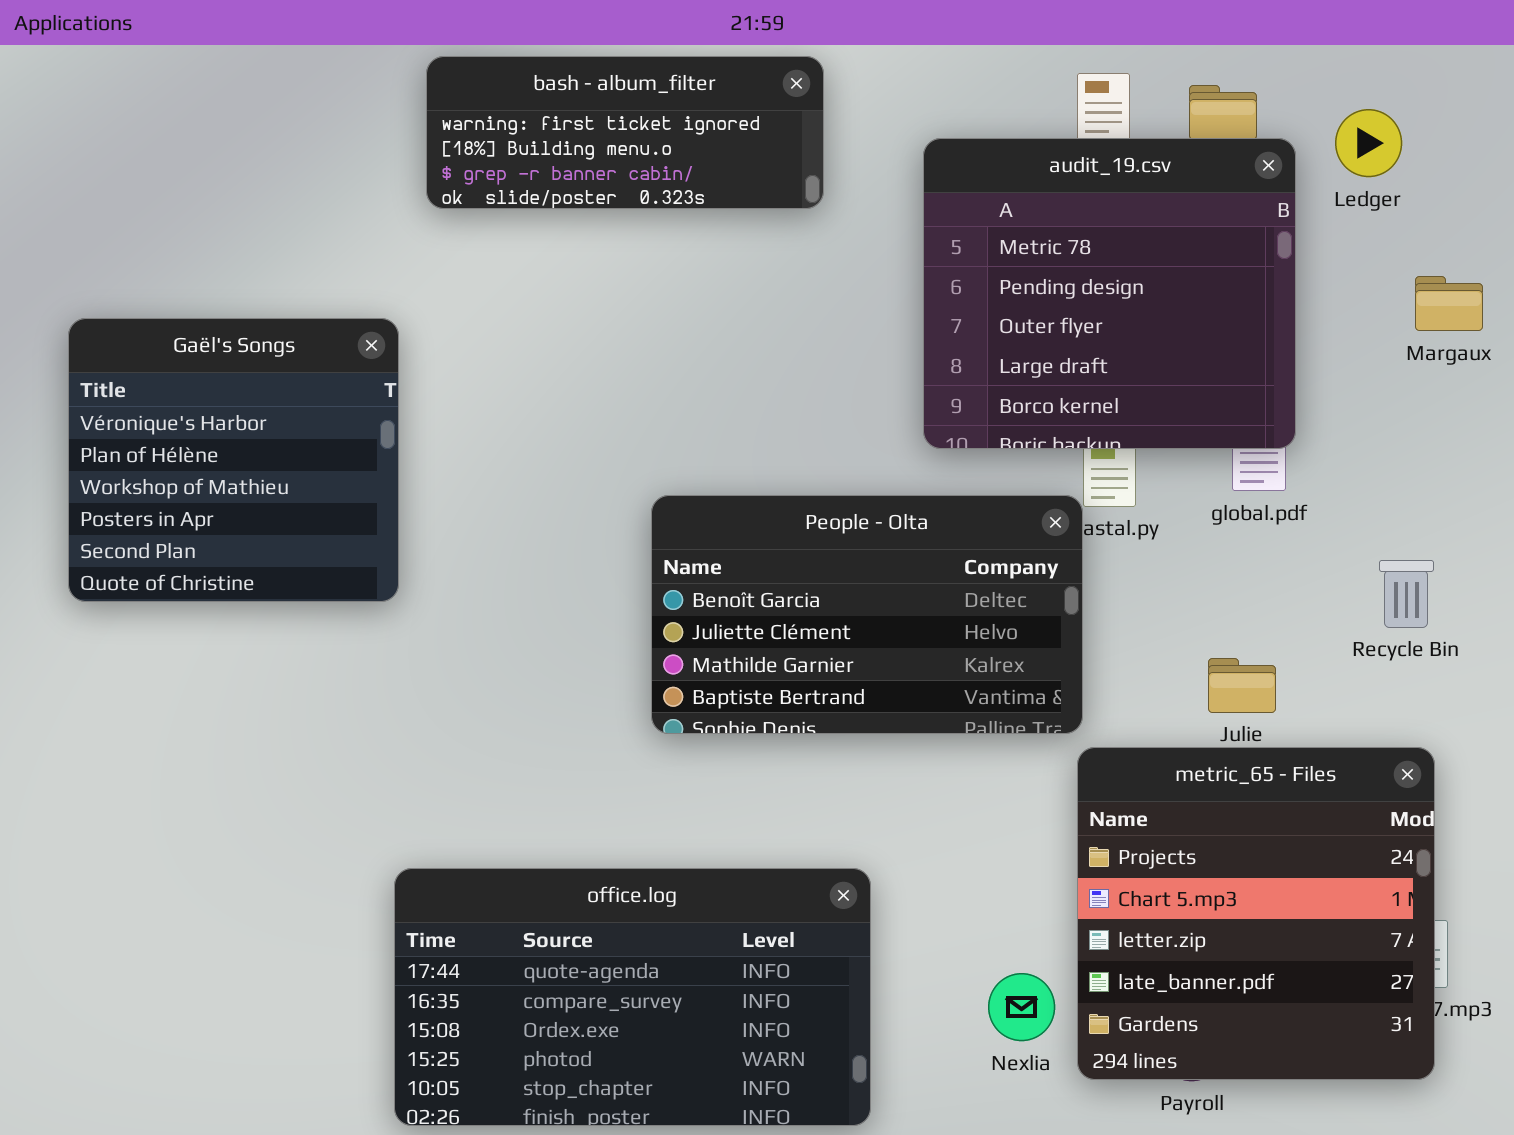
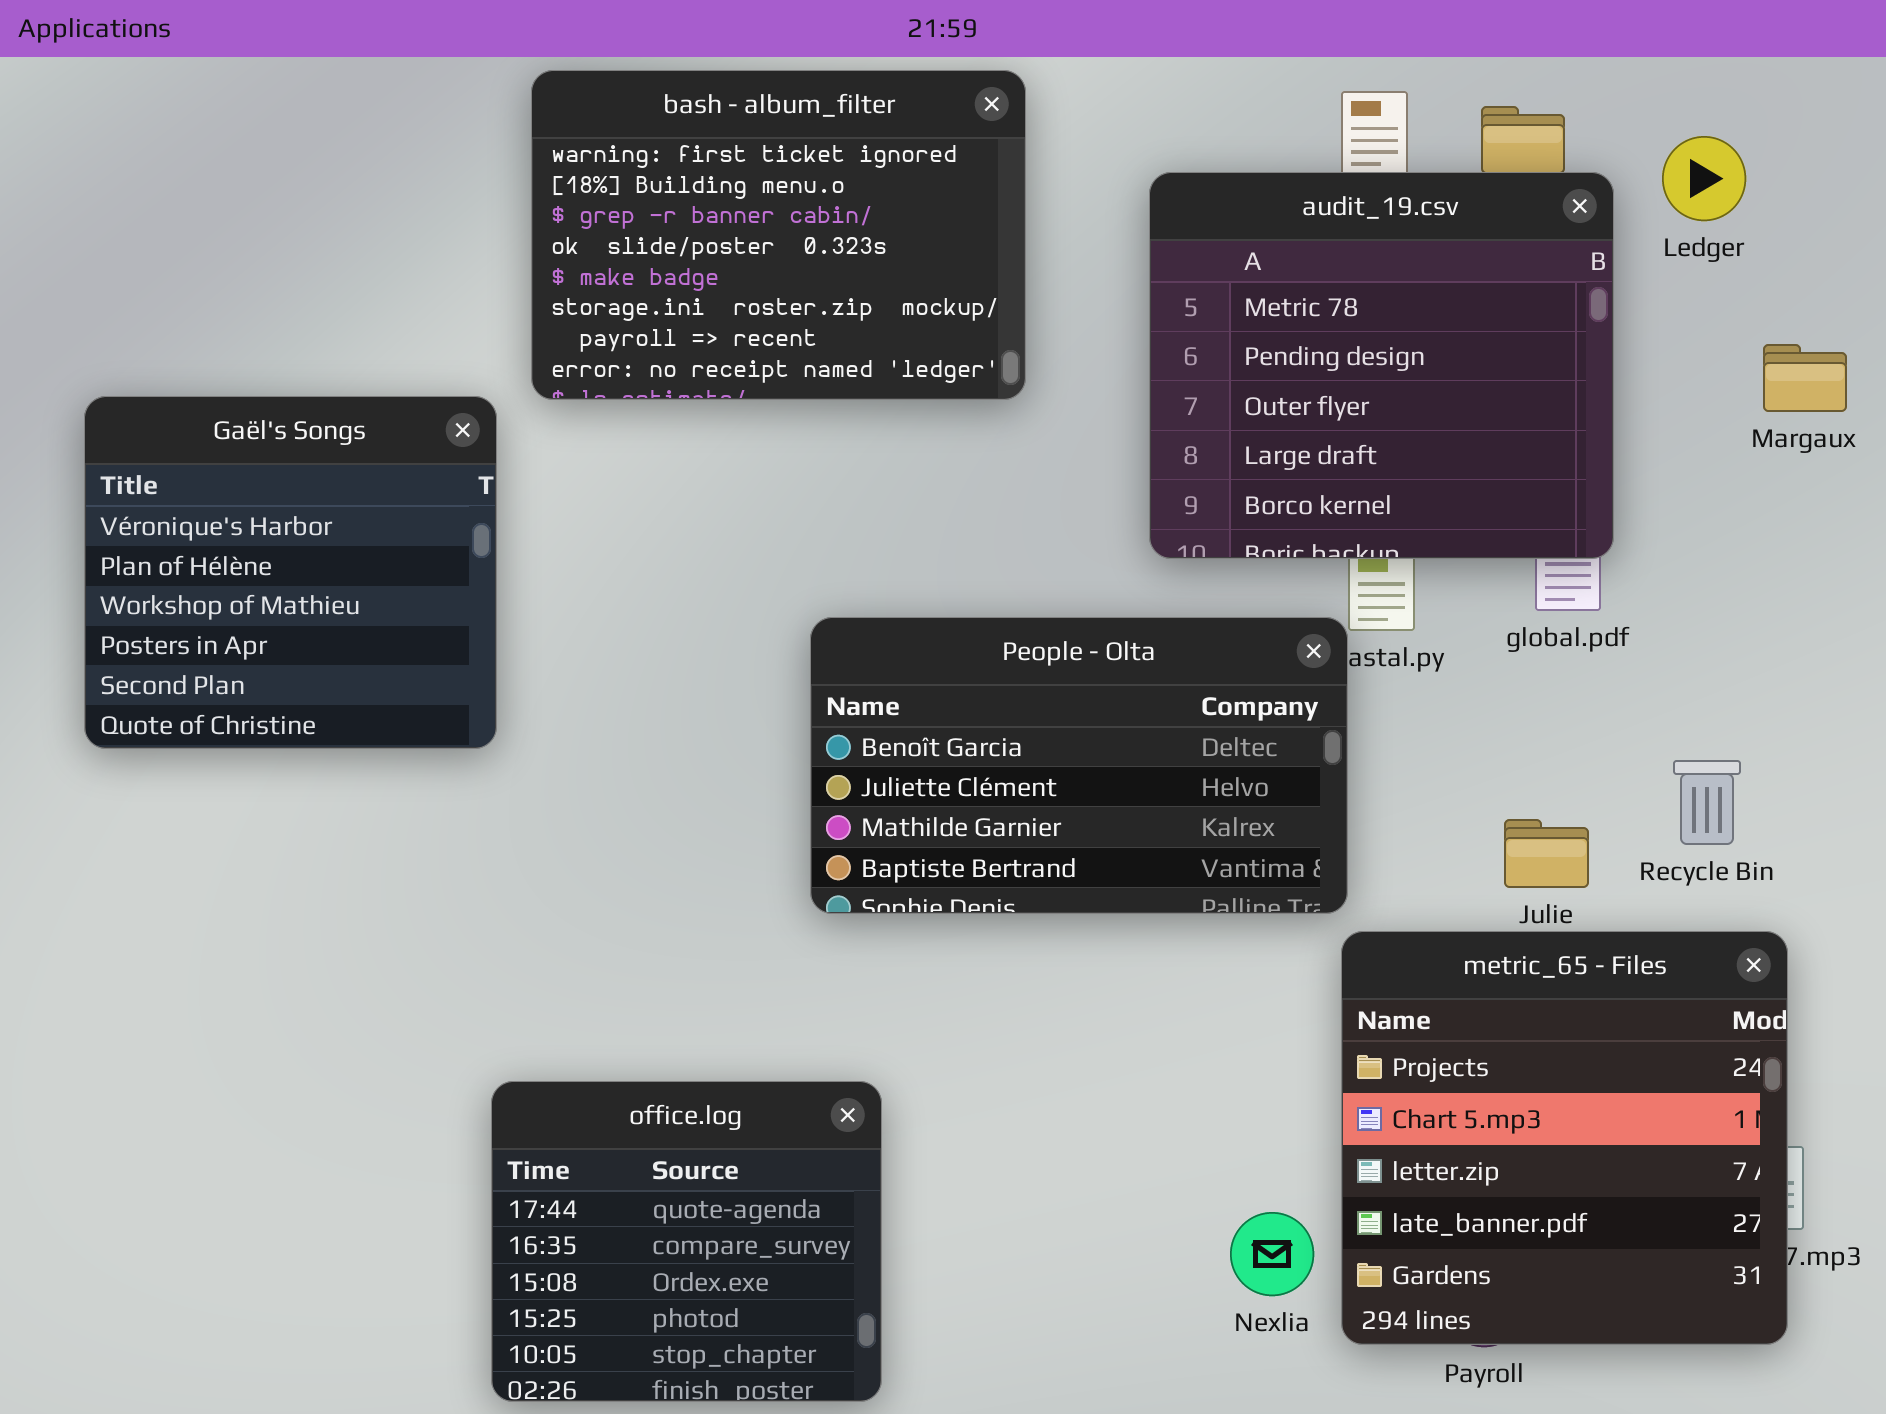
bash - album_filter: [426,56,824,209] -> [531,70,1026,400], resized
Recycle Bin: [1379,560,1434,628] -> [1673,760,1741,845], moved
office.log: [394,868,871,1126] -> [491,1081,882,1402], resized

